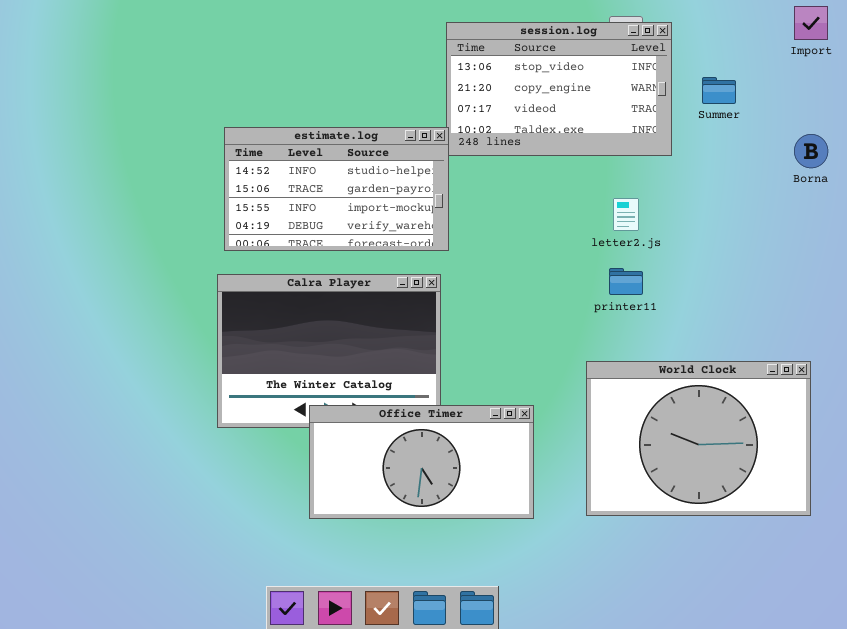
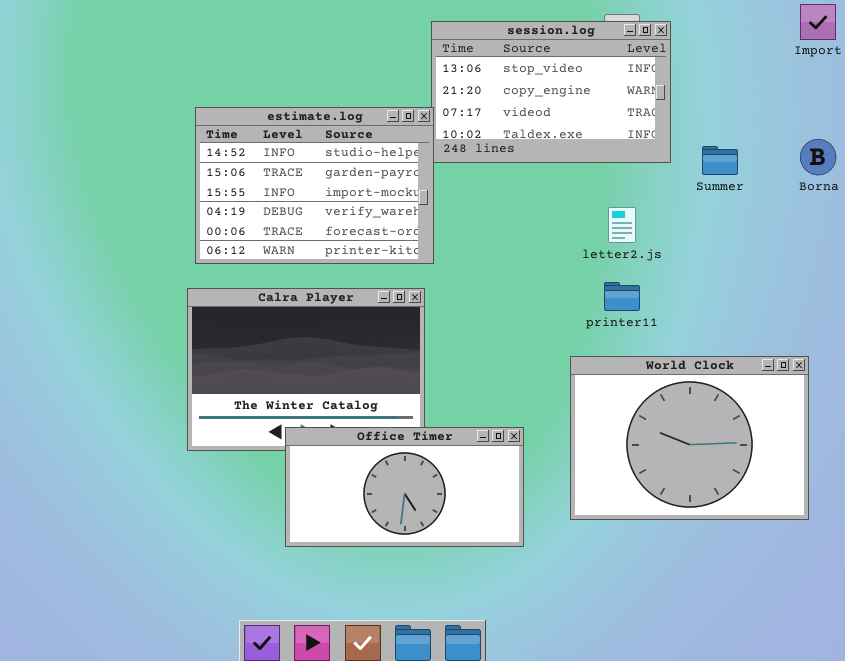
Summer: [702,77,736,104] -> [702,146,738,175], moved
estimate.log: [224,127,449,251] -> [195,107,434,264], resized
World Clock: [586,361,811,516] -> [570,356,809,520], moved

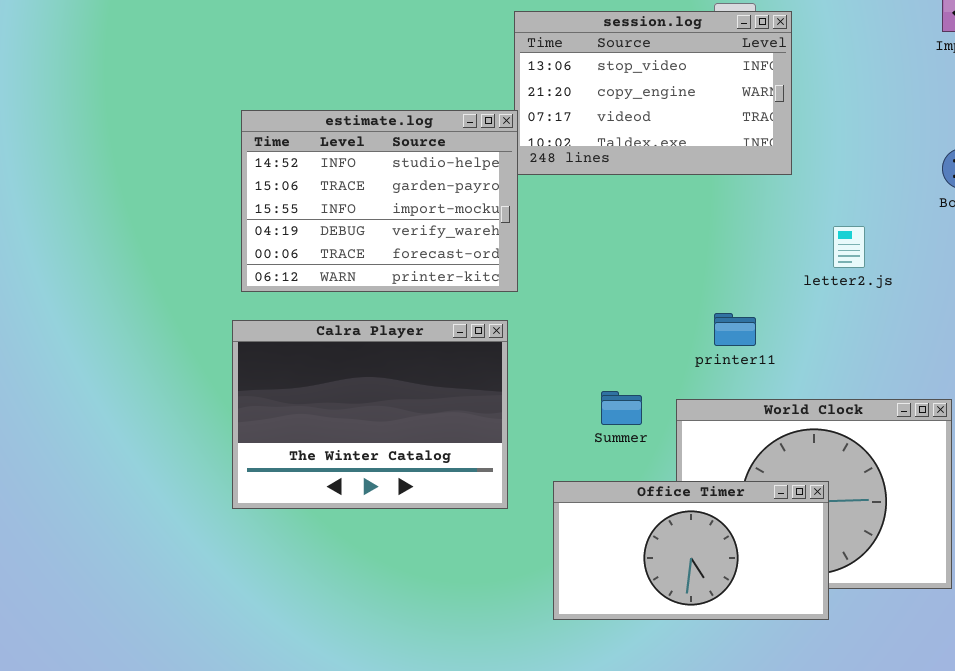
Summer: [702,146,738,175] -> [601,391,642,425], moved
letter2.js: [608,207,636,243] -> [833,226,865,268], moved
Office Timer: [285,427,524,547] -> [553,481,829,620], moved

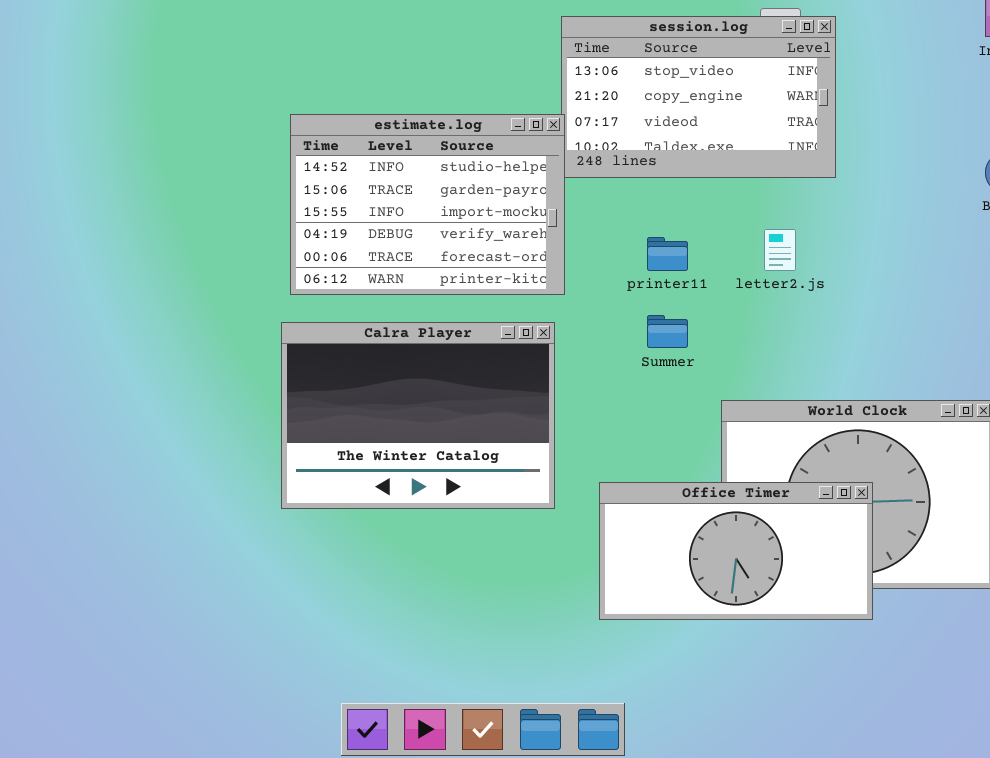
letter2.js: [833,226,865,268] -> [764,229,796,271], moved
printer11: [714,313,756,346] -> [647,237,688,271], moved
Summer: [601,391,642,425] -> [647,315,688,348], moved

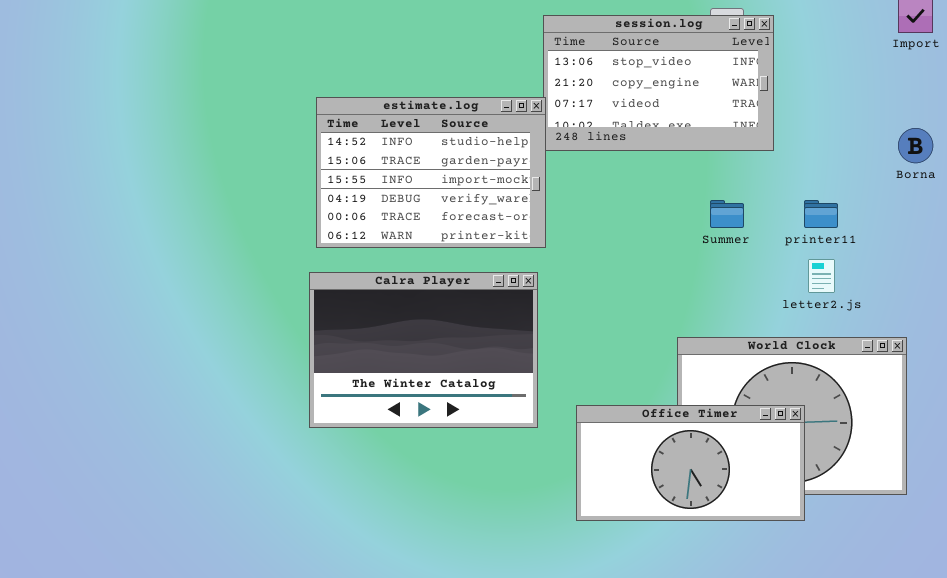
letter2.js: [764,229,796,271] -> [808,259,835,293], moved
printer11: [647,237,688,271] -> [804,200,838,228], moved
Summer: [647,315,688,348] -> [710,200,744,228], moved

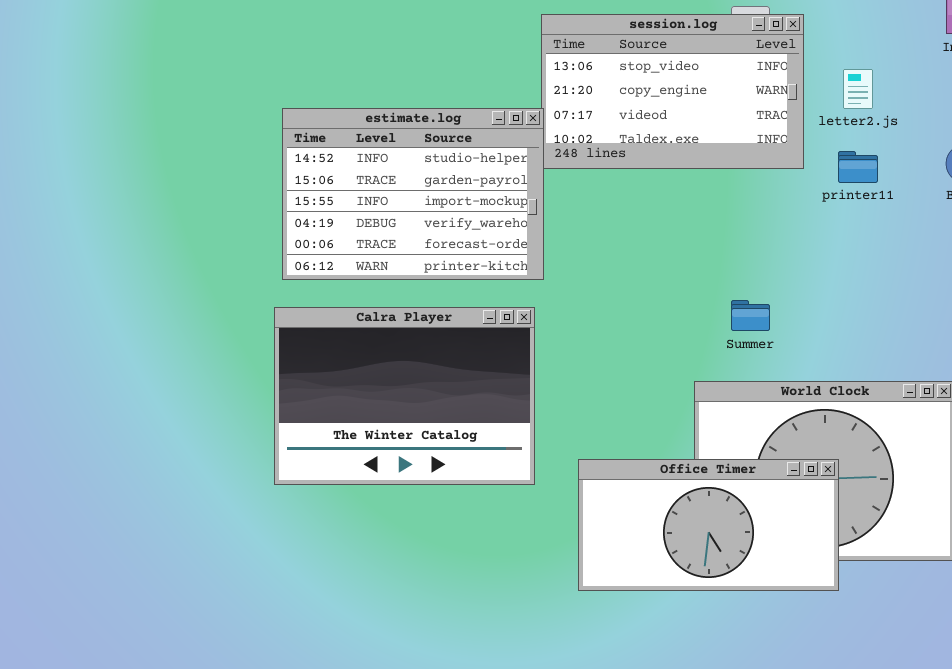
Summer: [710,200,744,228] -> [731,300,770,331], moved
printer11: [804,200,838,228] -> [838,151,878,183], moved
letter2.js: [808,259,835,293] -> [843,69,873,109], moved

